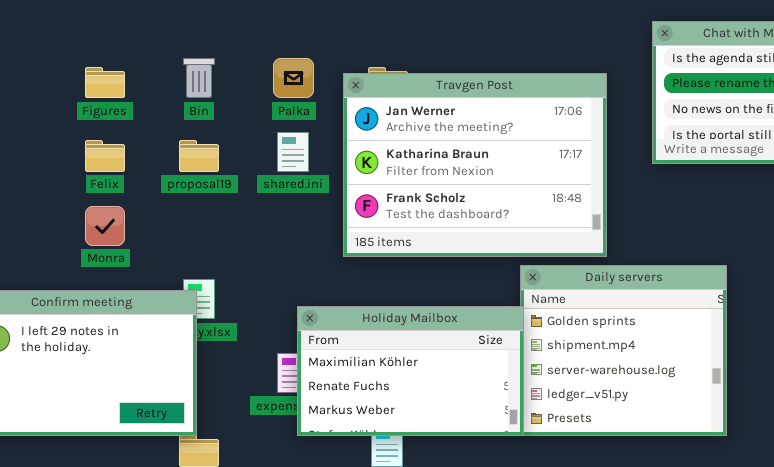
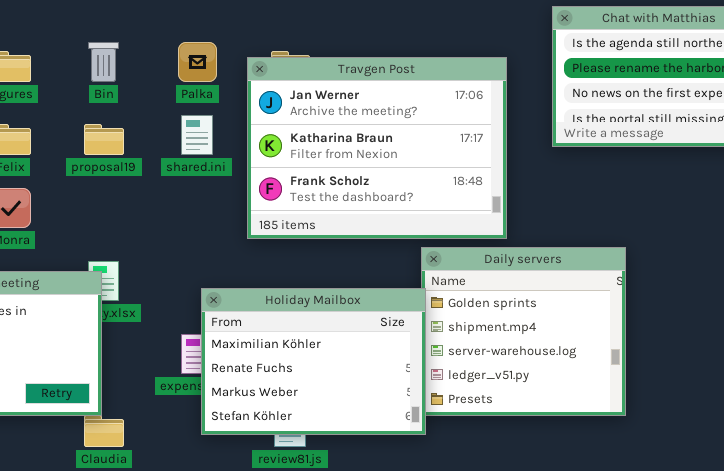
Holiday Mailbox: [297,306,524,436] -> [201,288,426,435], resized

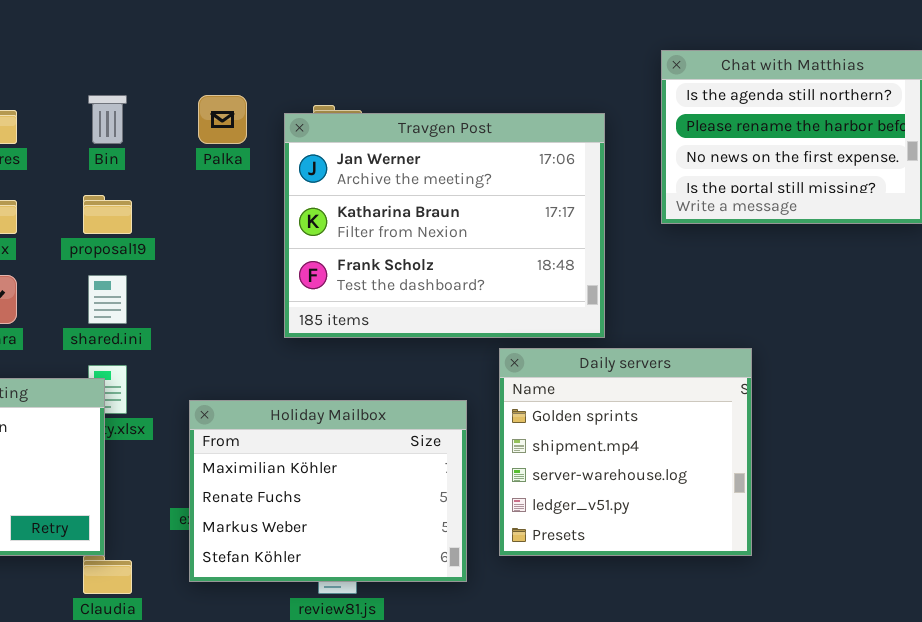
shared.ini: [181,115,213,155] -> [88,275,127,324], moved
Holiday Mailbox: [201,288,426,435] -> [189,400,467,582], moved

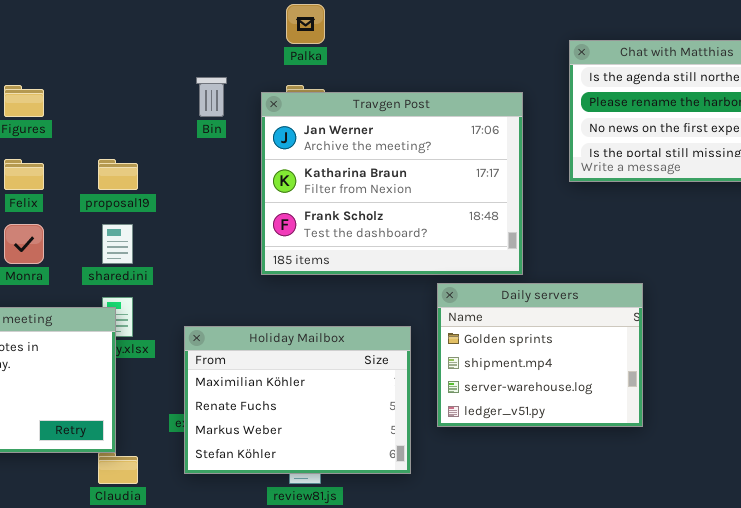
Bin: [88,95,127,144] -> [196,77,227,117], moved
Palka: [198,95,247,144] -> [286,4,325,44], moved
Daily servers: [499,348,752,556] -> [437,283,643,427], resized

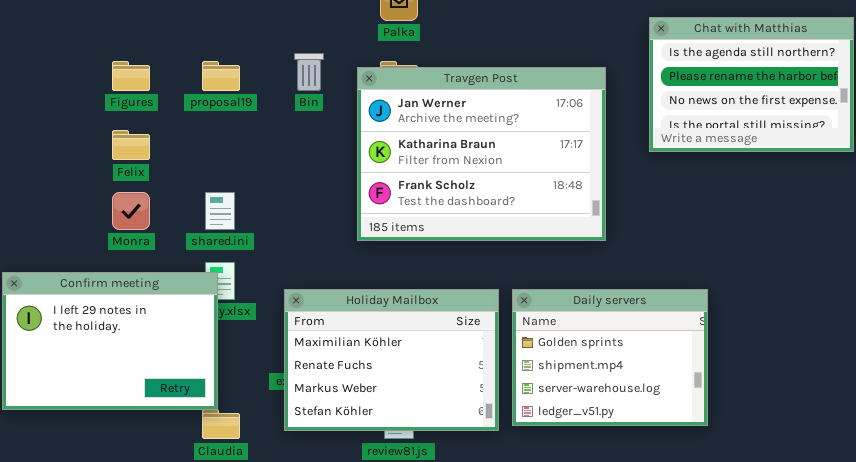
proposal19: [98,159,138,190] -> [202,61,240,91], moved
Daily servers: [437,283,643,427] -> [512,289,708,426], moved

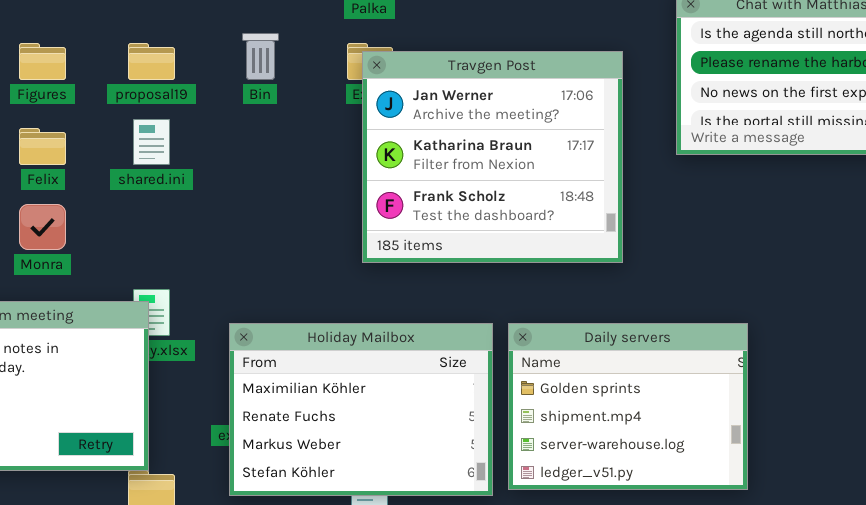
Travgen Post: [357,67,606,241] -> [362,51,623,263], resized
shared.ini: [205,192,235,230] -> [133,119,170,165], moved

